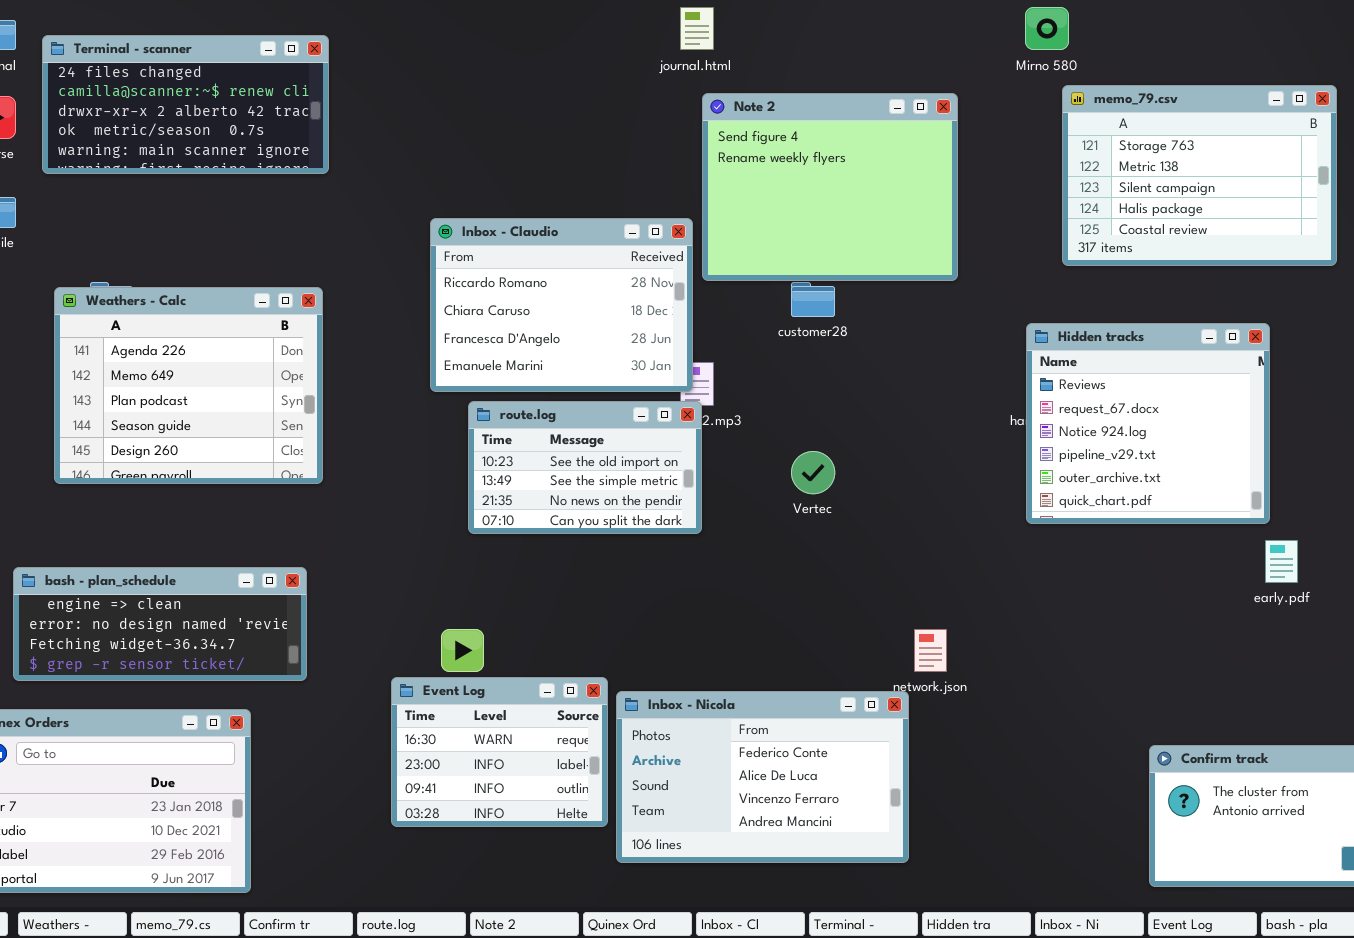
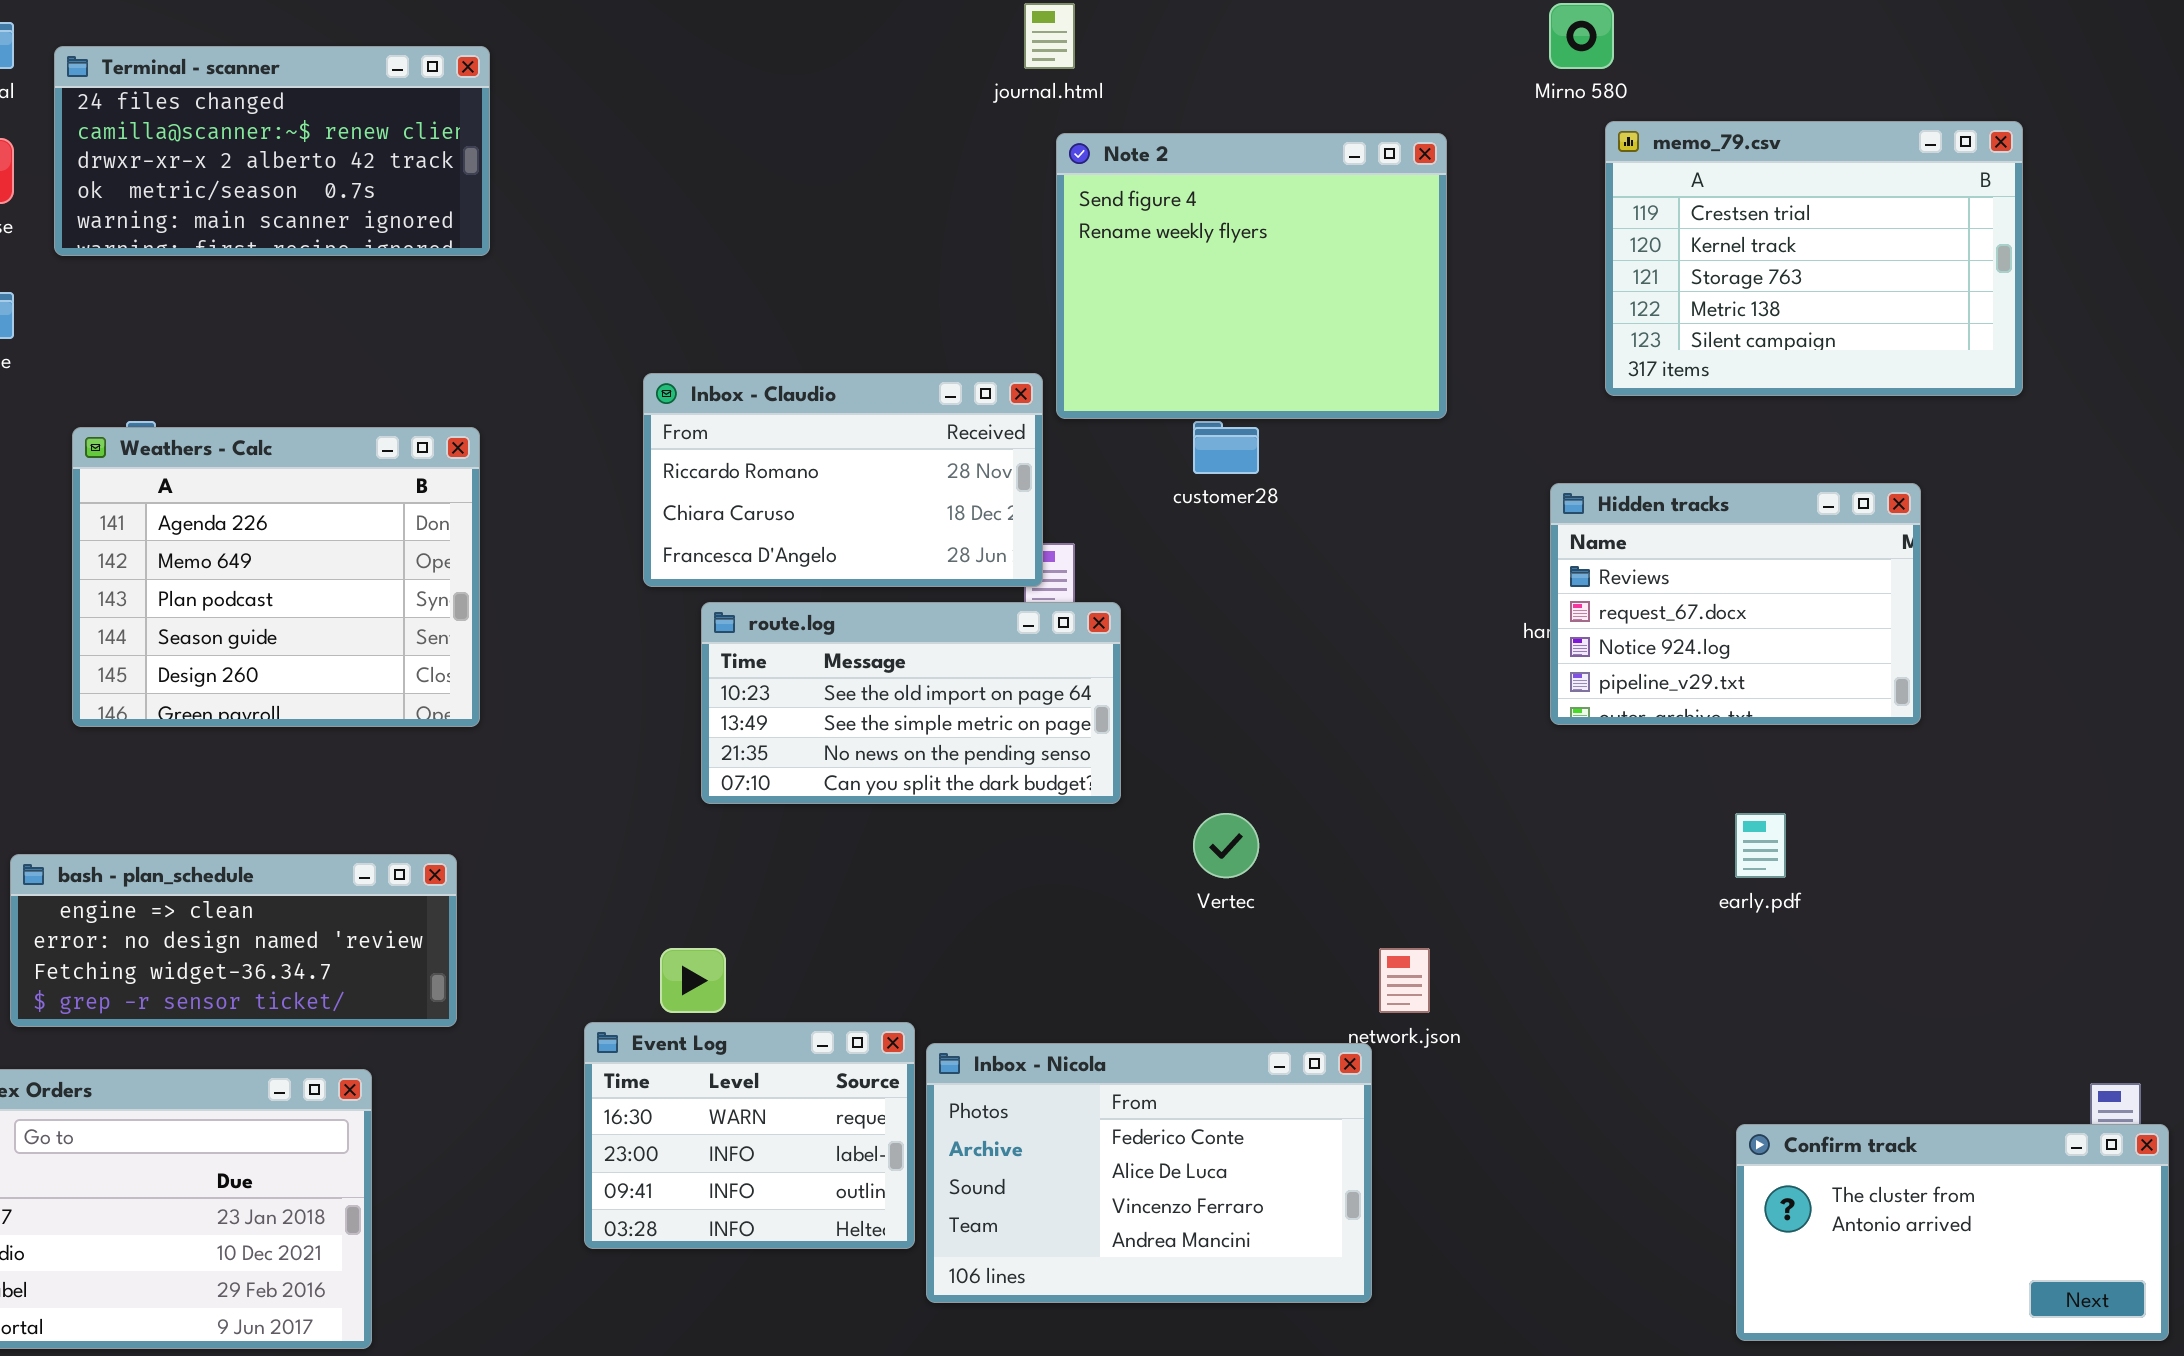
memo_79.csv: [1062,85,1337,266] -> [1605,121,2023,396], scrolled up 2 rows
Inbox - Claudio: [430,218,693,392] -> [643,373,1043,587], resized
Hidden tracks: [1026,323,1270,524] -> [1550,483,1921,725], resized
route.log: [468,401,702,534] -> [701,602,1121,804], resized
Vertec: [791,451,835,494] -> [1193,813,1259,878], moved
early.pdf: [1265,540,1298,583] -> [1735,813,1786,878], moved

